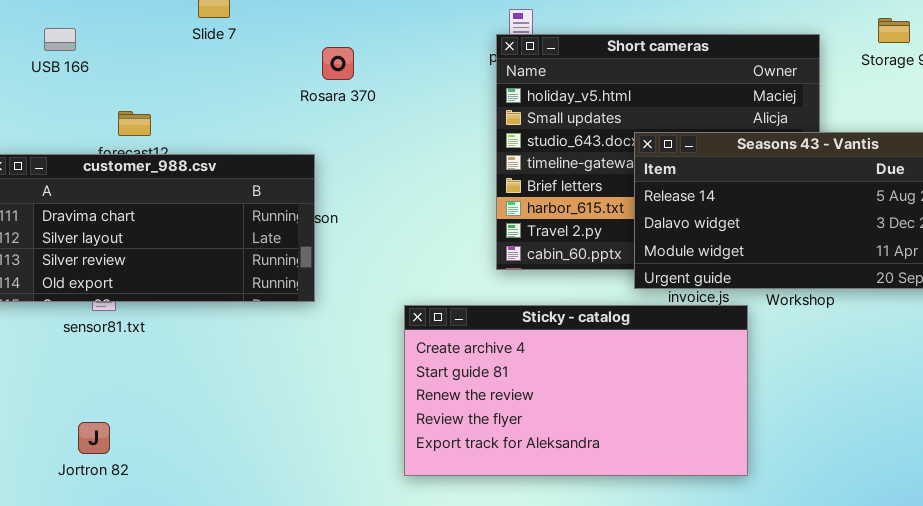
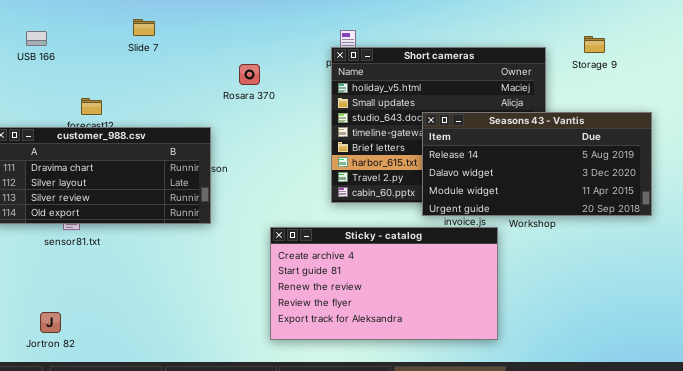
USB 166: [44,28,76,51] -> [26,31,47,46], moved
Rosara 370: [322,47,354,80] -> [239,64,260,85], moved
Jortron 82: [78,422,110,454] -> [40,312,61,333], moved

